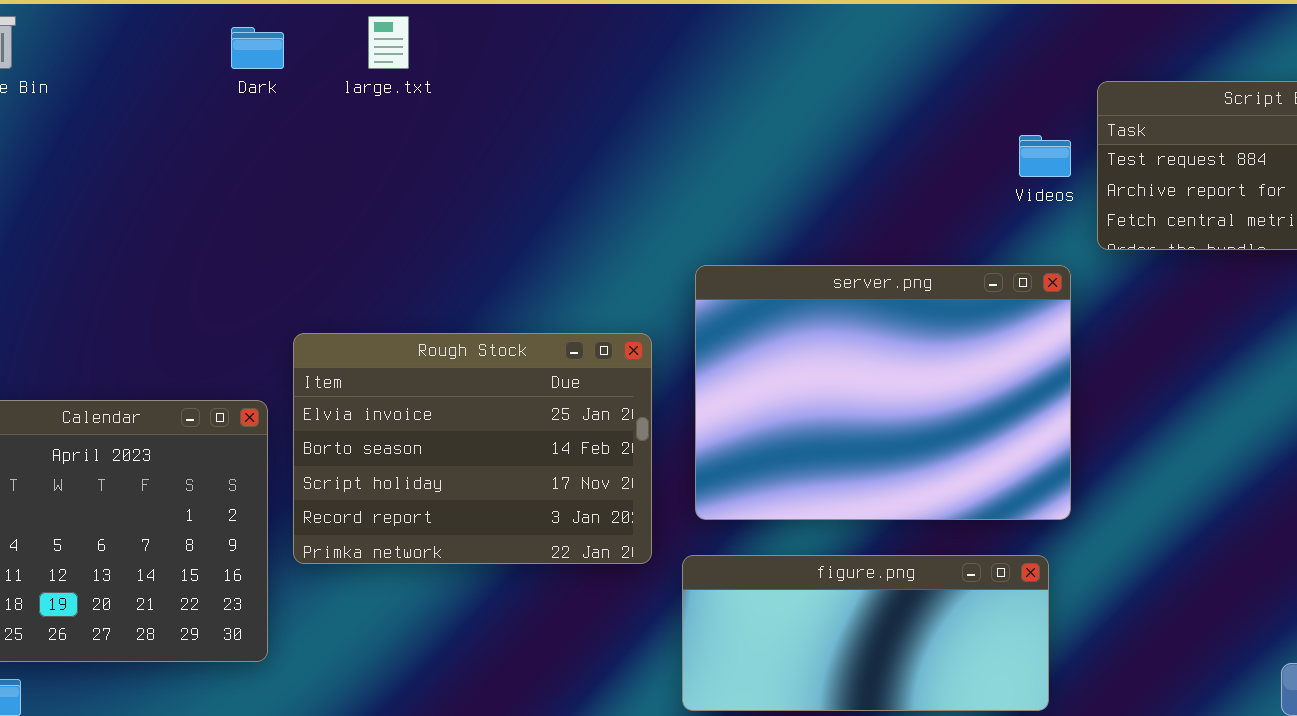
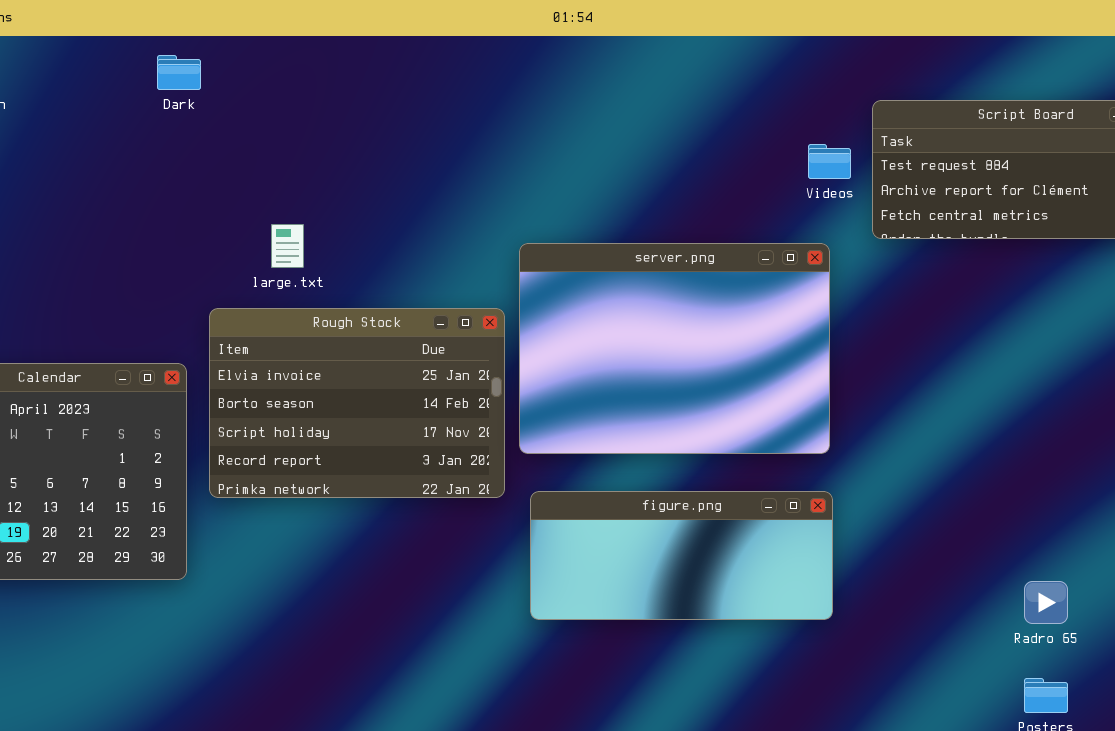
large.txt: [368,16,409,69] -> [271,224,304,268], moved
server.png: [695,265,1071,520] -> [519,243,830,454], moved

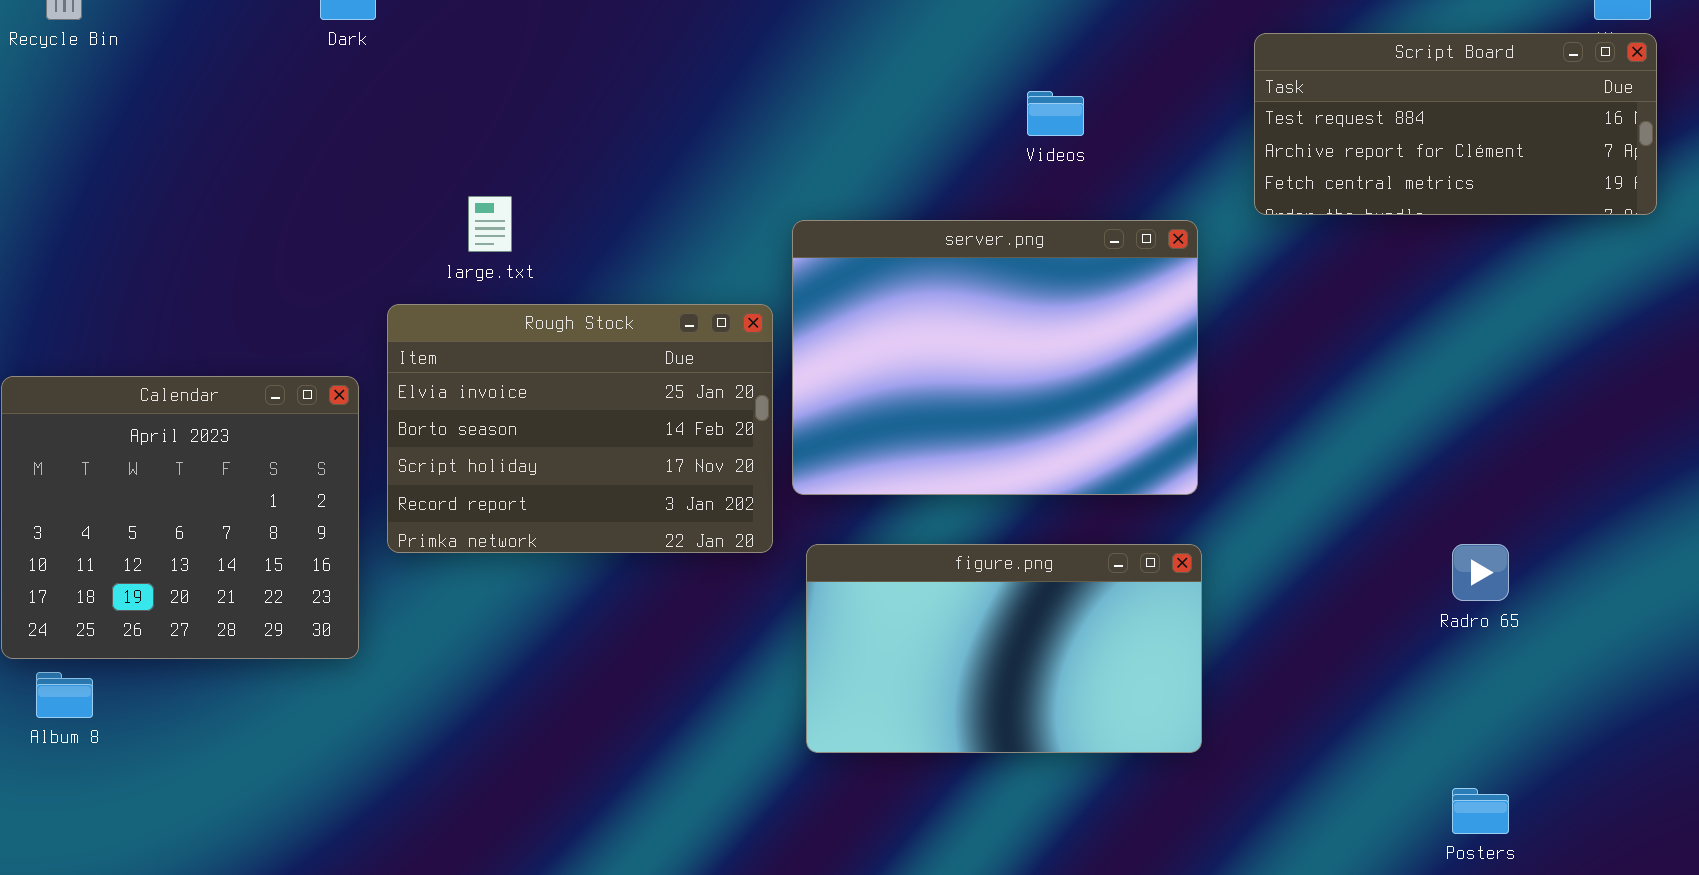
Videos: [808,144,851,179] -> [1027,91,1084,136], moved
figure.png: [530,491,833,620] -> [806,544,1202,753], resized
Radro 65: [1024,581,1068,624] -> [1452,544,1509,601], moved

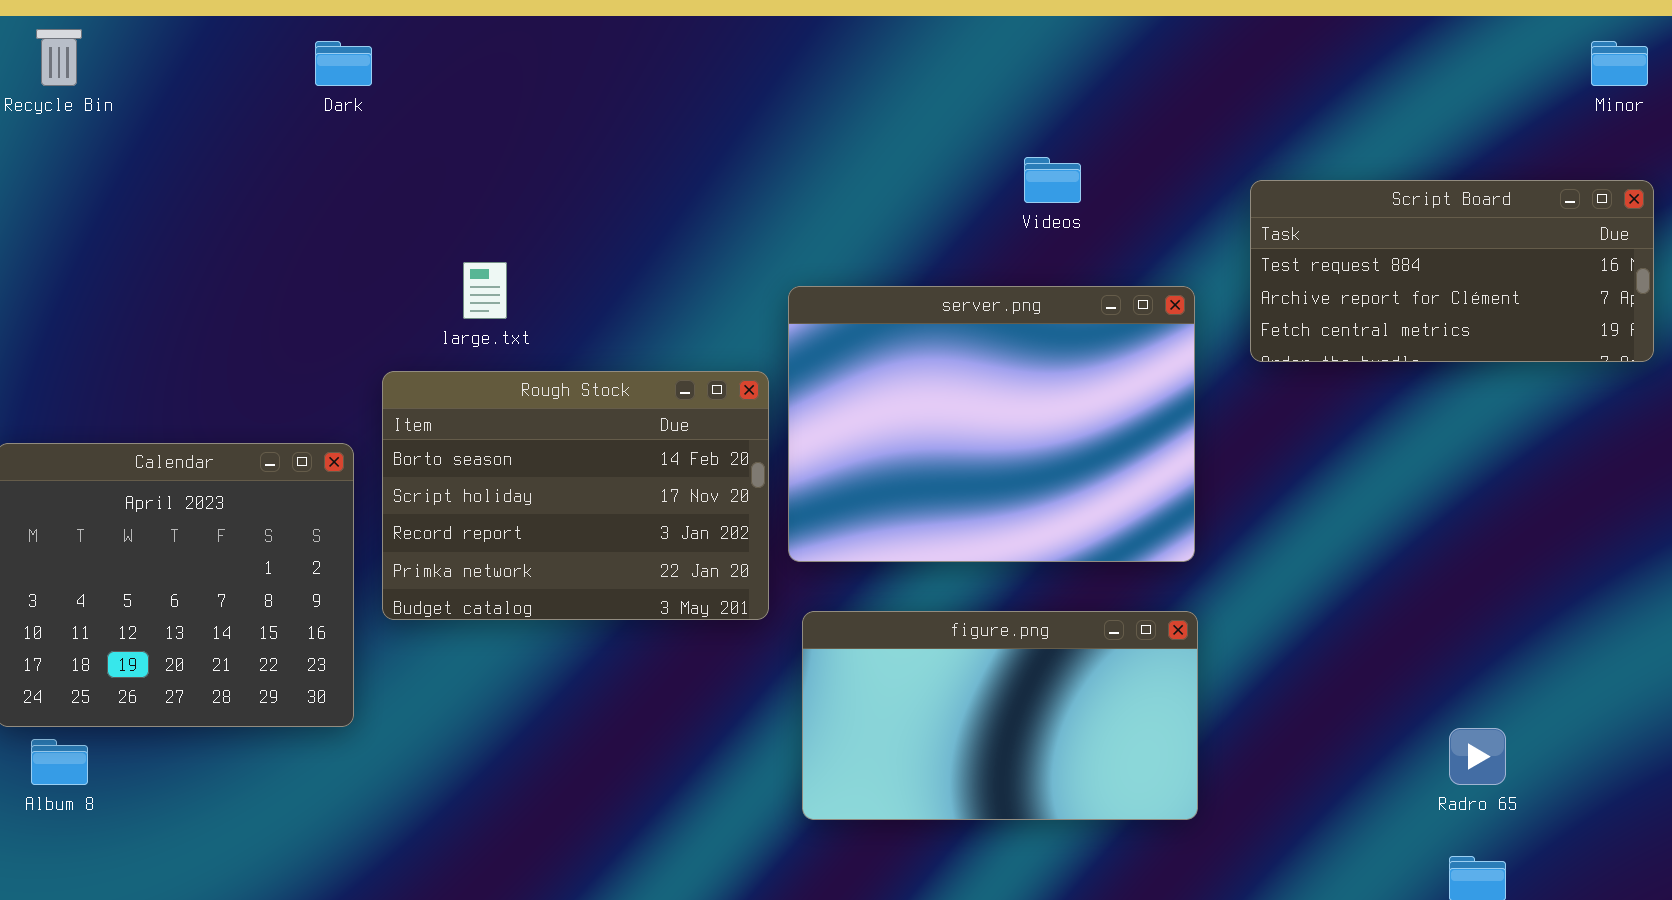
Script Board: [1254,33,1657,215] -> [1250,180,1654,362], moved
Rough Stock: [387,304,773,553] -> [382,371,769,620], scrolled down 1 row
Radro 65: [1452,544,1509,601] -> [1449,728,1506,785], moved

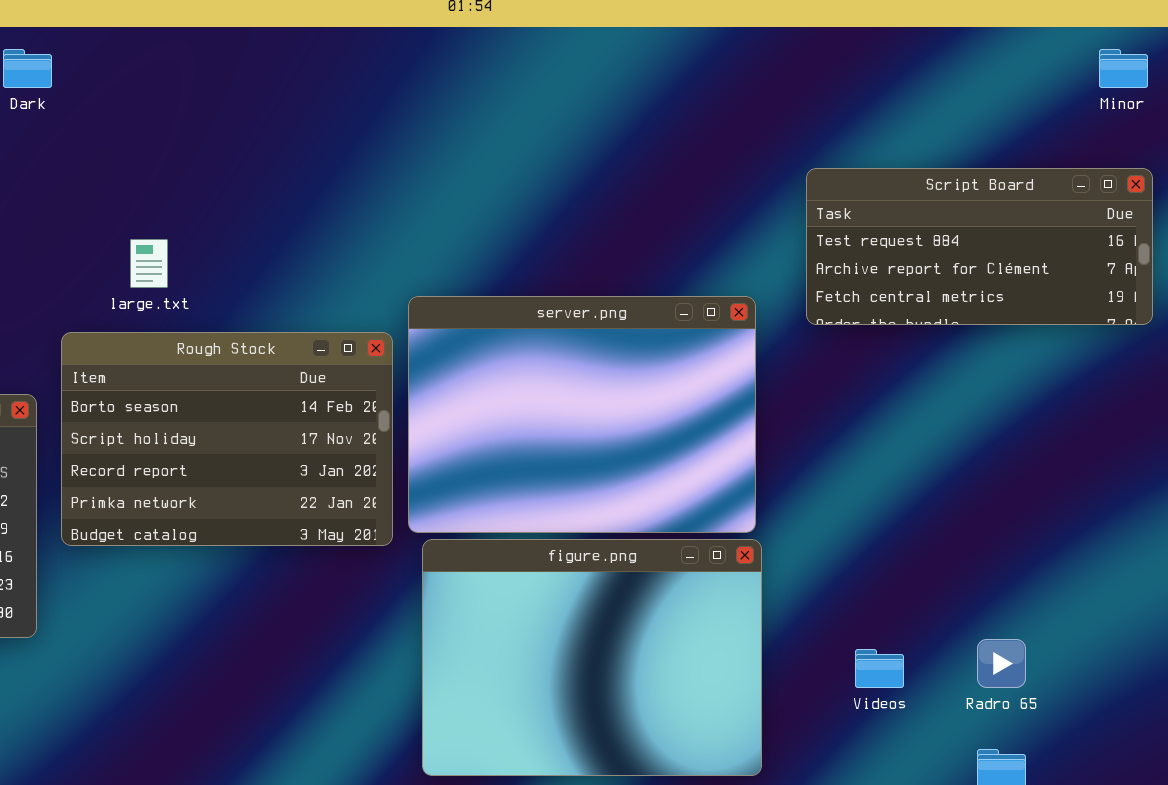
Videos: [1024,157,1081,203] -> [855,649,904,688], moved
server.png: [788,286,1195,562] -> [408,296,756,533], moved
figure.png: [802,611,1198,820] -> [422,539,762,776], resized

